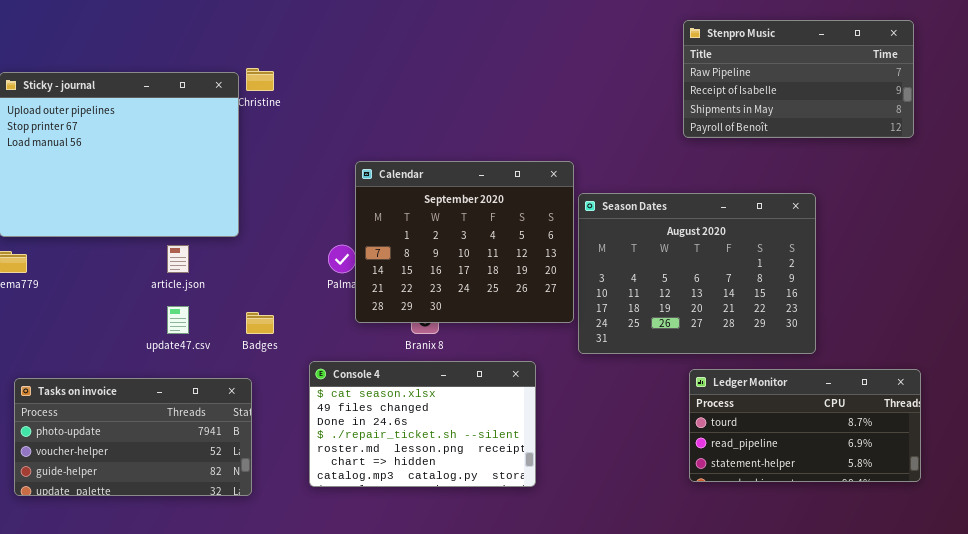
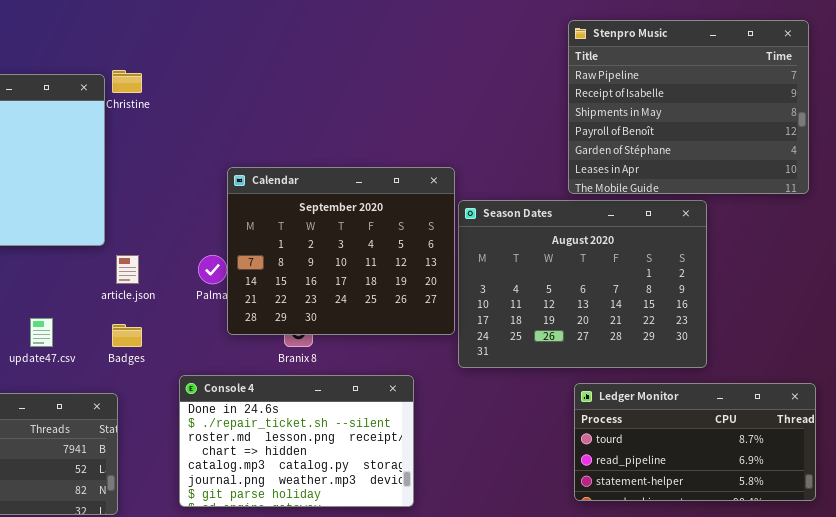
Stenpro Music: [683,20,914,138] -> [568,20,809,194], resized
article.json: [167,245,189,273] -> [116,255,139,284], moved
Console 4: [309,361,536,487] -> [179,375,414,507], scrolled down 2 rows

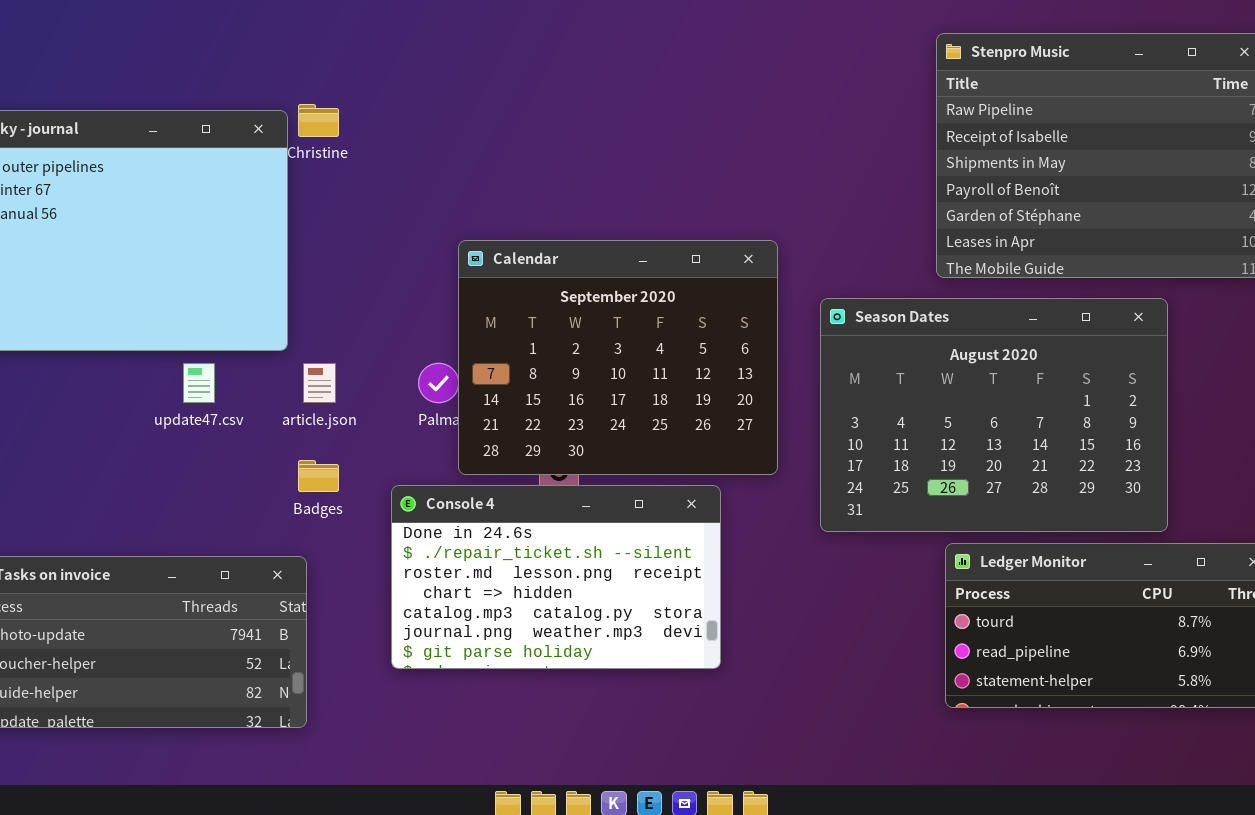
Season Dates: [458,200,707,368] -> [820,298,1168,532], moved
update47.csv: [30,318,53,347] -> [183,363,215,403], moved
Console 4: [179,375,414,507] -> [391,485,721,669], moved

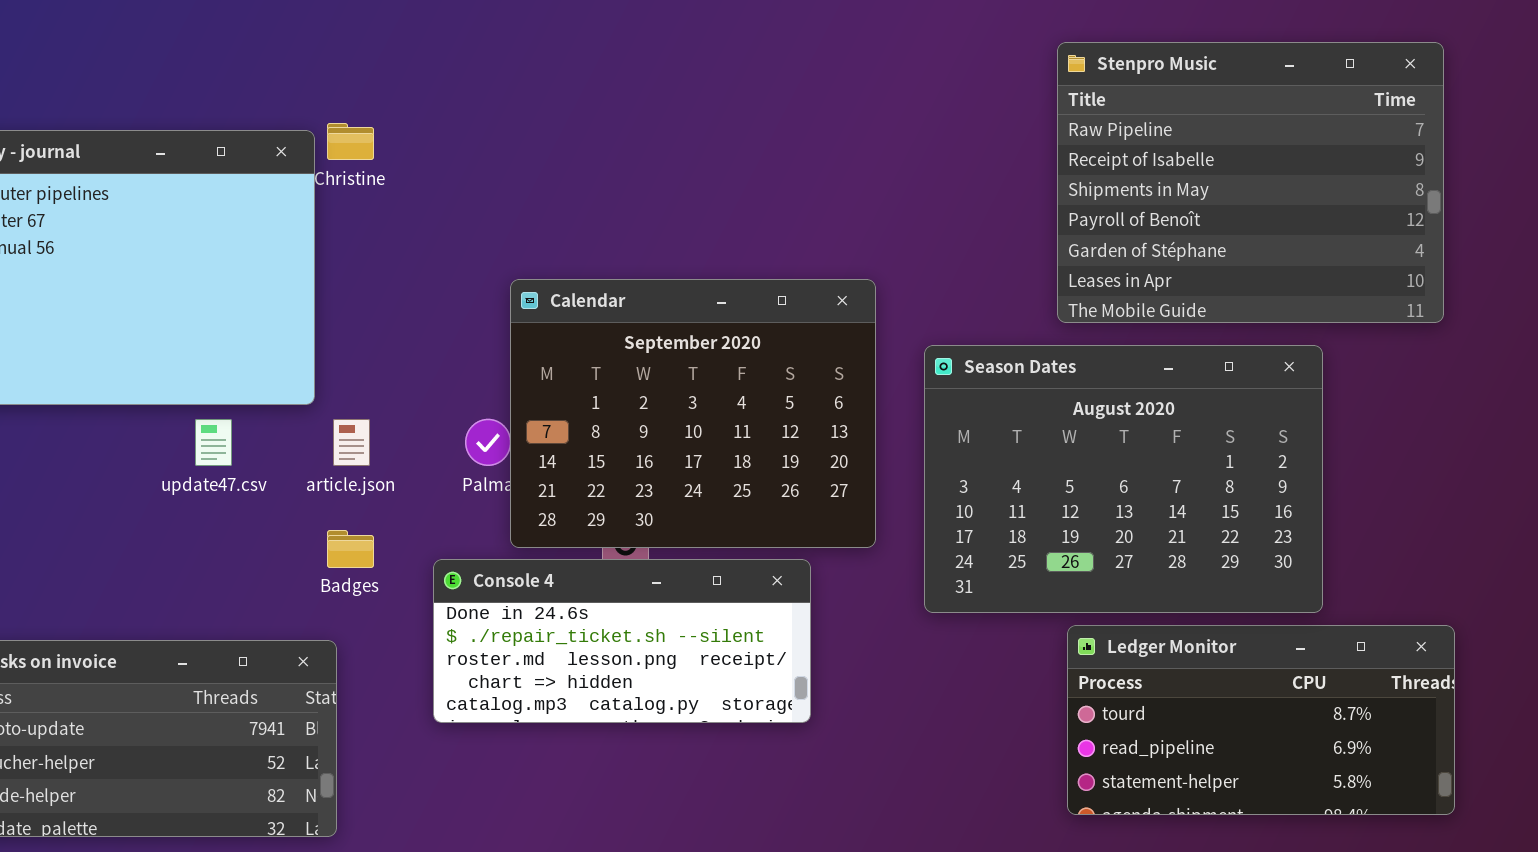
Console 4: [391,485,721,669] -> [433,559,811,723], resized

